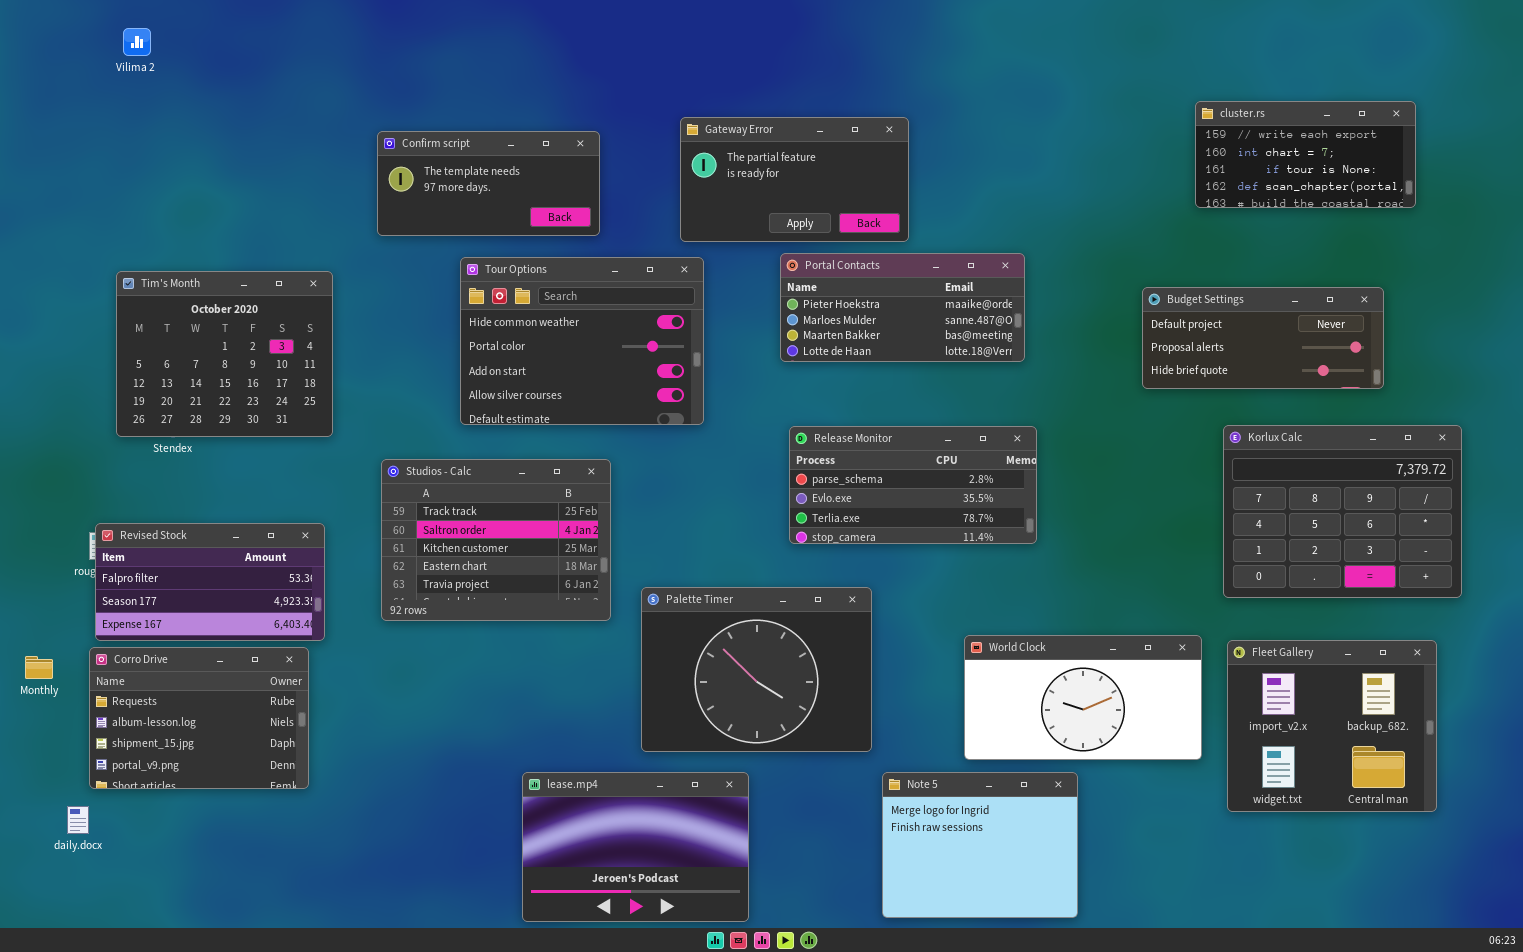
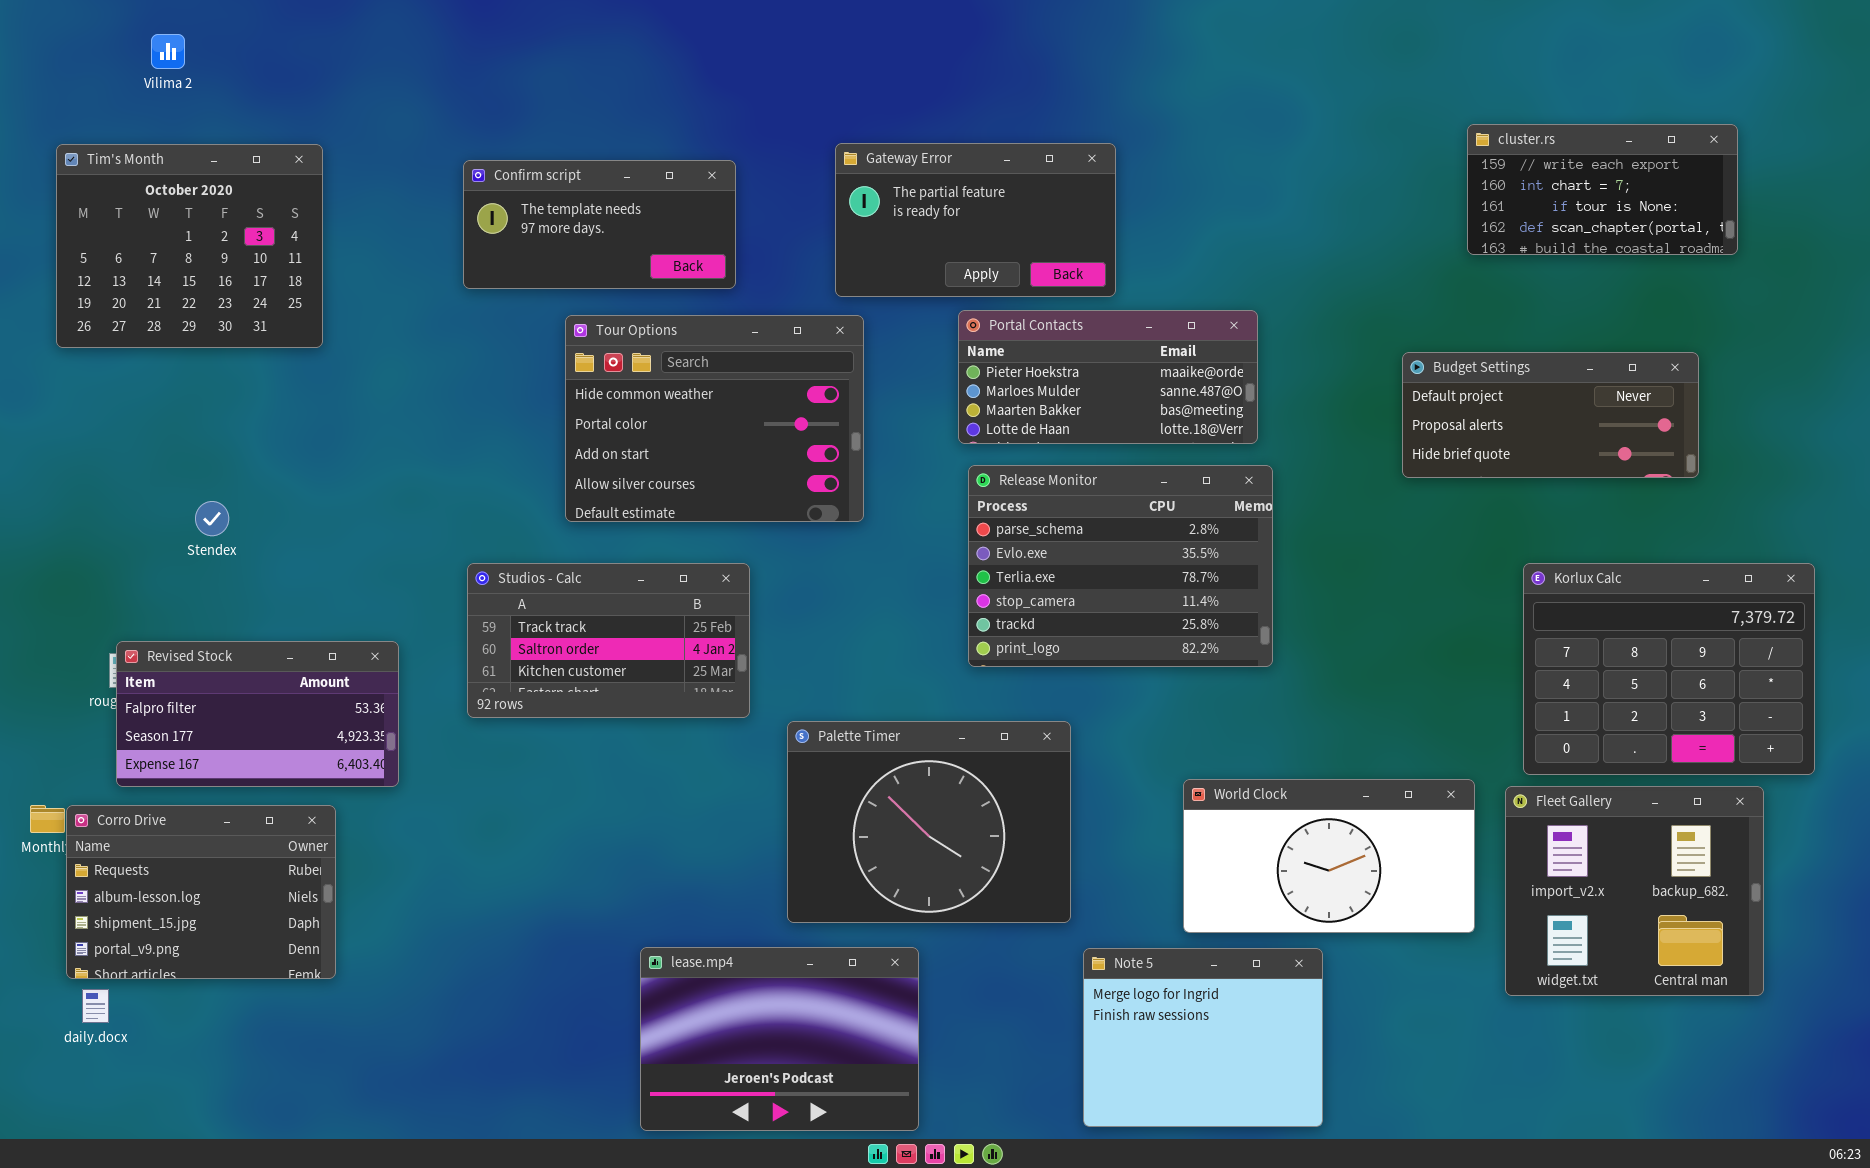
Tim's Month: [116,271,333,437] -> [56,144,323,348], moved
Korlux Calc: [1223,425,1462,598] -> [1523,563,1815,775], moved
Release Monitor: [789,426,1037,544] -> [968,465,1273,667], resized
Studios - Calc: [381,459,611,621] -> [467,563,750,718], resized
Corro Drive: [89,647,309,789] -> [66,805,336,979], moved

